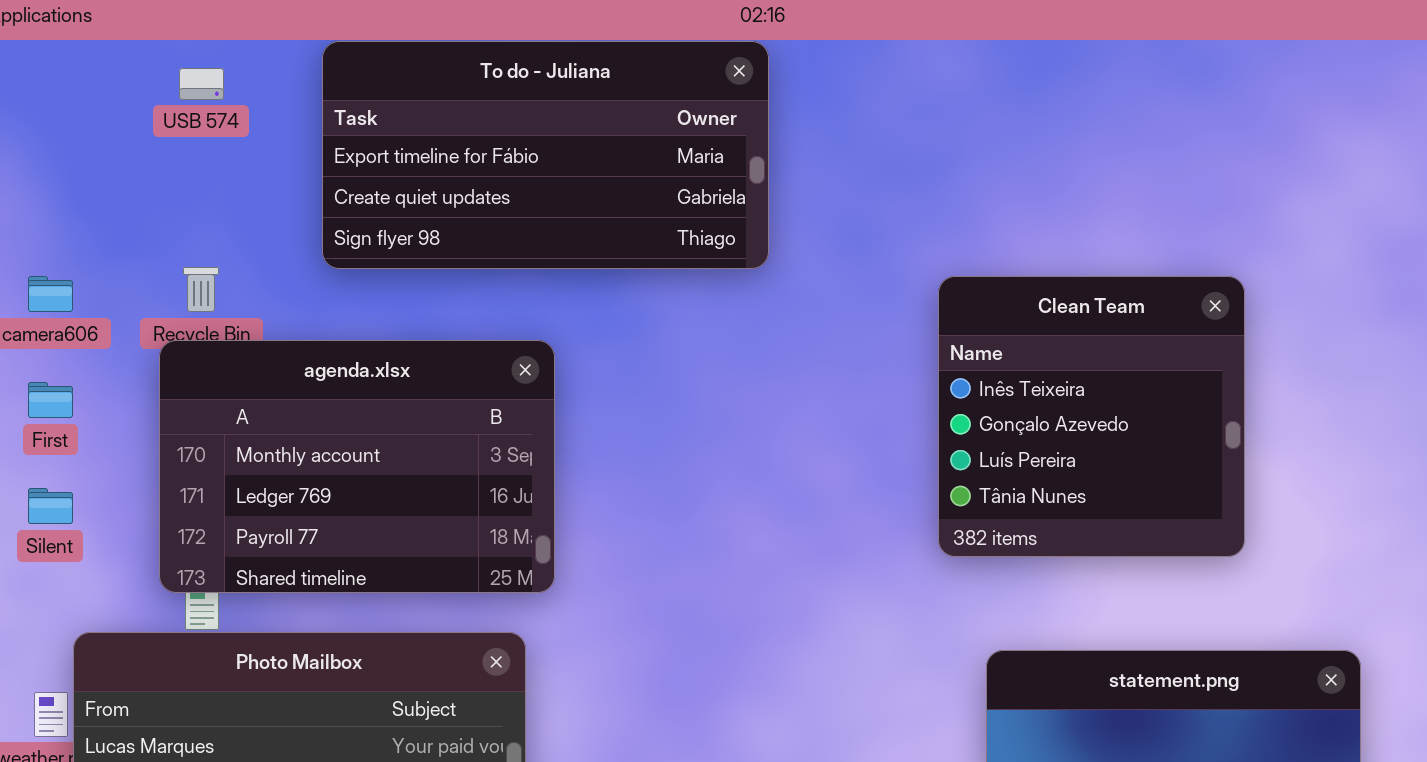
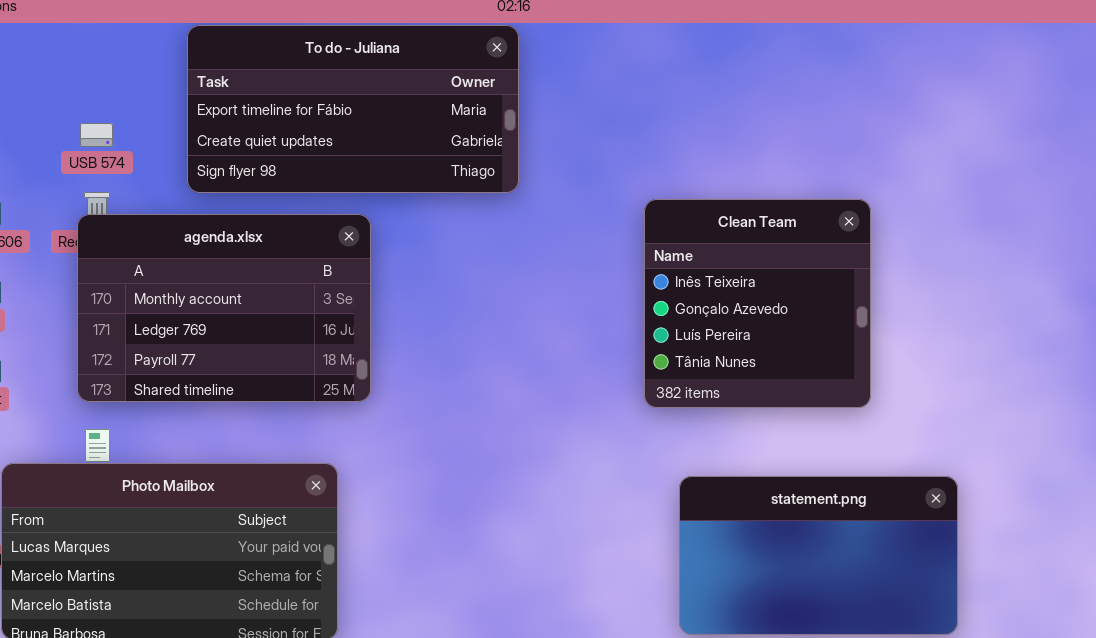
USB 574: [179,68,224,100] -> [80,123,113,147], moved
agenda.xlsx: [159,340,555,593] -> [77,214,371,402], moved

